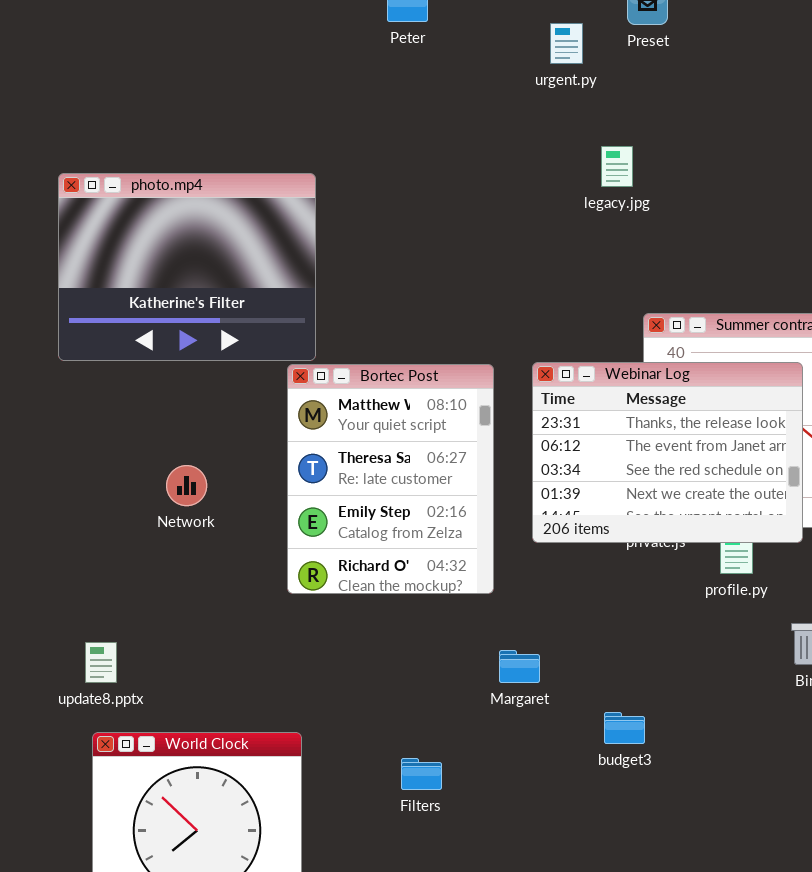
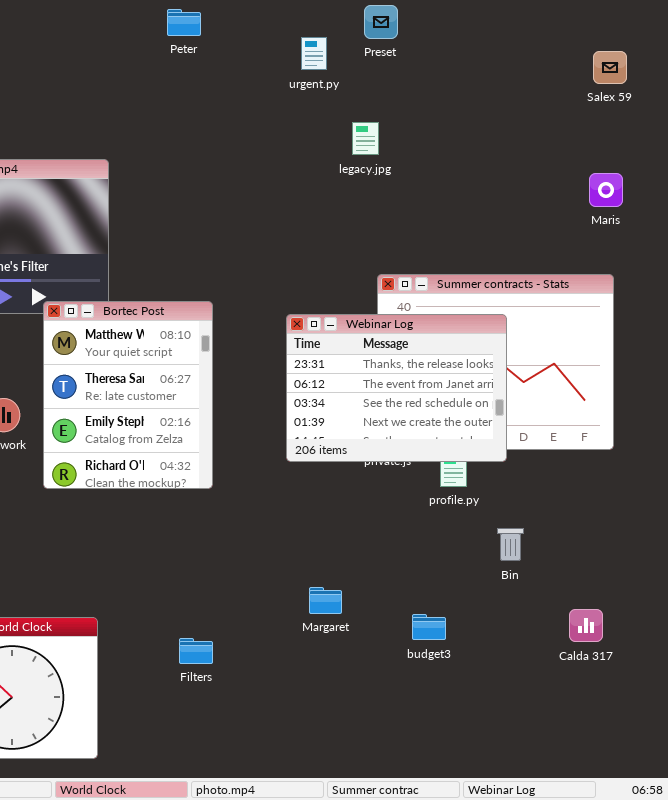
legacy.jpg: [601,146,633,187] -> [352,122,379,155], moved
Bortec Post: [287,364,494,594] -> [43,301,213,489], moved
Margaret: [499,650,540,683] -> [309,587,342,614], moved
budget3: [604,712,645,744] -> [412,614,446,640], moved

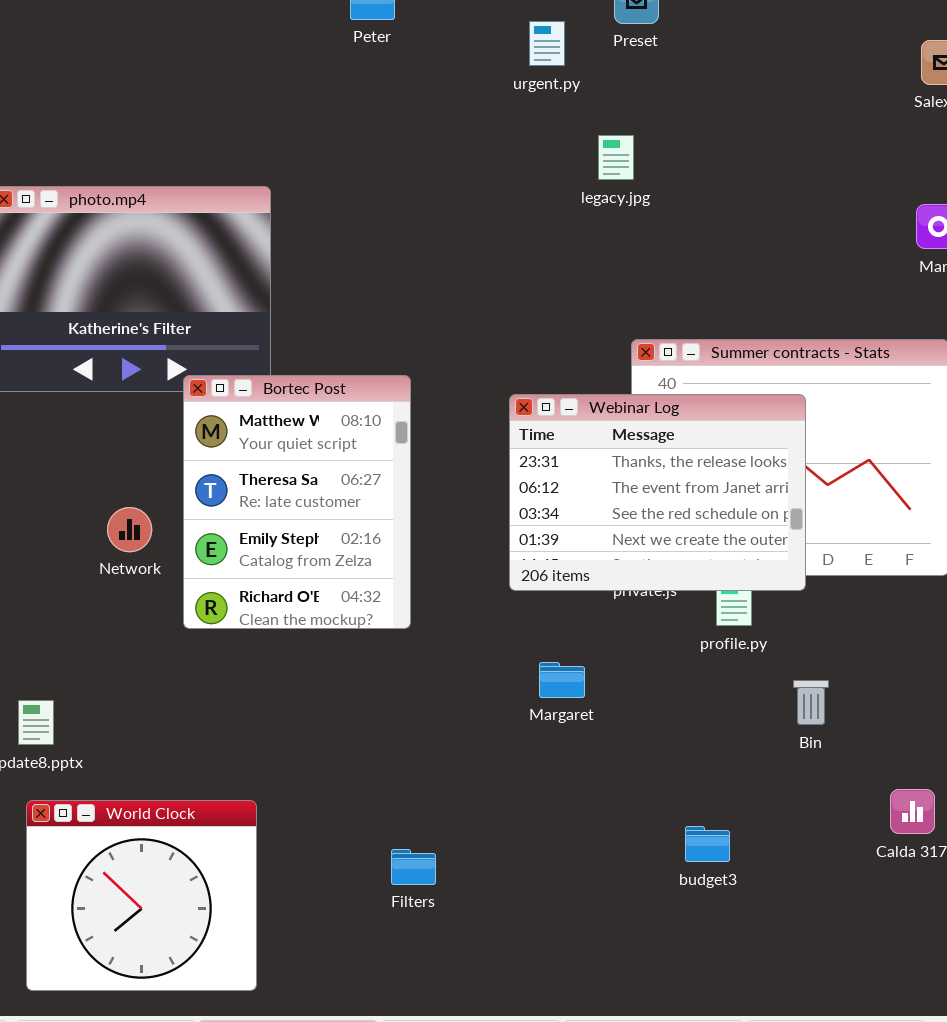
Margaret: [309,587,342,614] -> [539,662,585,698], moved
budget3: [412,614,446,640] -> [685,826,730,862], moved
Filters: [179,638,213,664] -> [391,849,436,885], moved

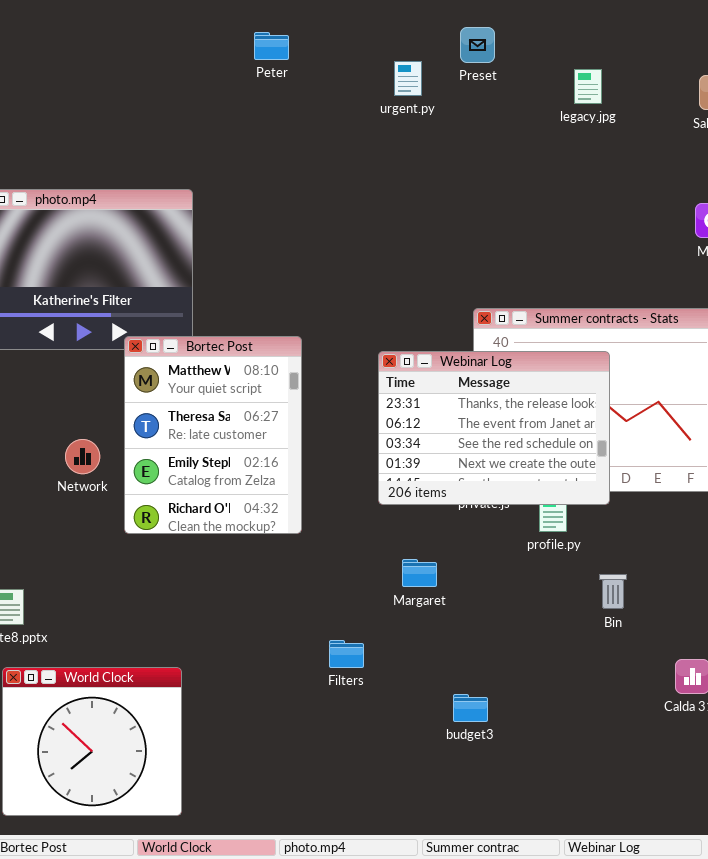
legacy.jpg: [598,135,634,180] -> [574,69,602,104], moved
budget3: [685,826,730,862] -> [453,694,488,722], moved
Filters: [391,849,436,885] -> [329,640,364,668], moved

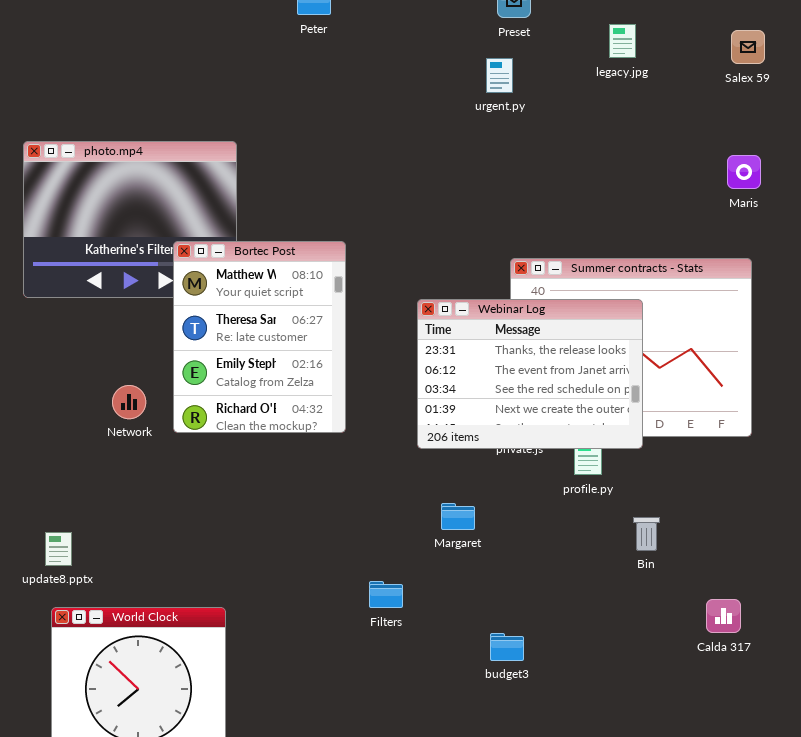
urgent.py: [394,61,422,96] -> [486,58,513,93], moved
Bortec Post: [124,336,302,534] -> [173,241,346,433], moved

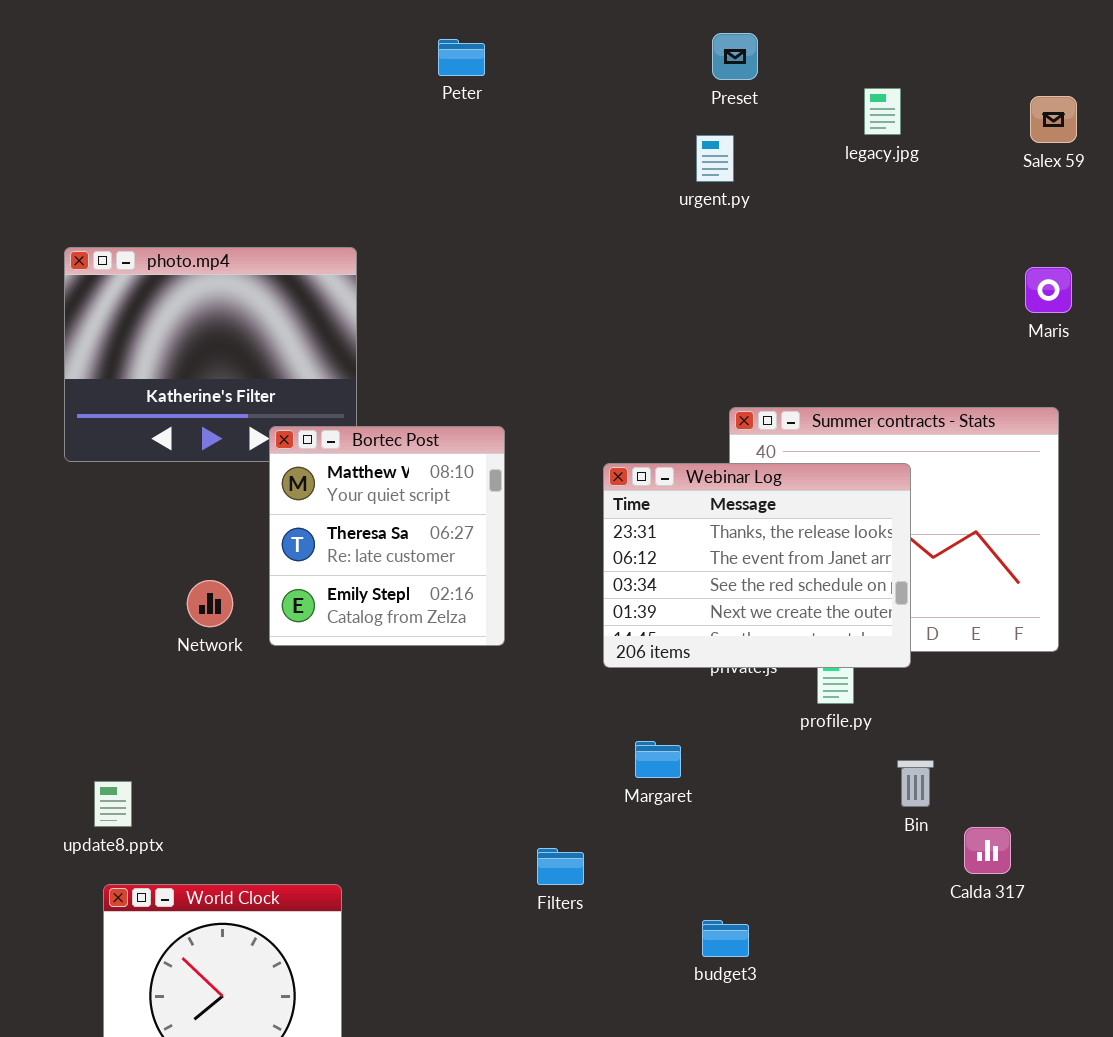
Bortec Post: [173,241,346,433] -> [269,426,505,646], resized
Calda 317: [706,599,741,633] -> [964,827,1011,874], moved

